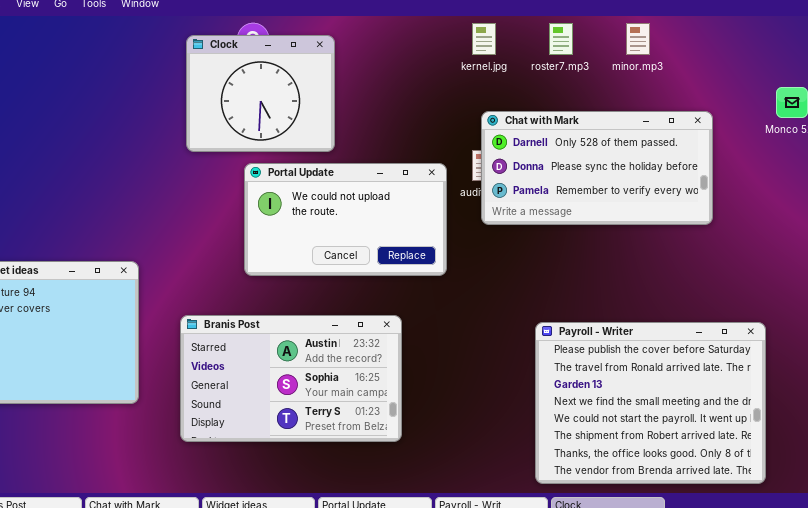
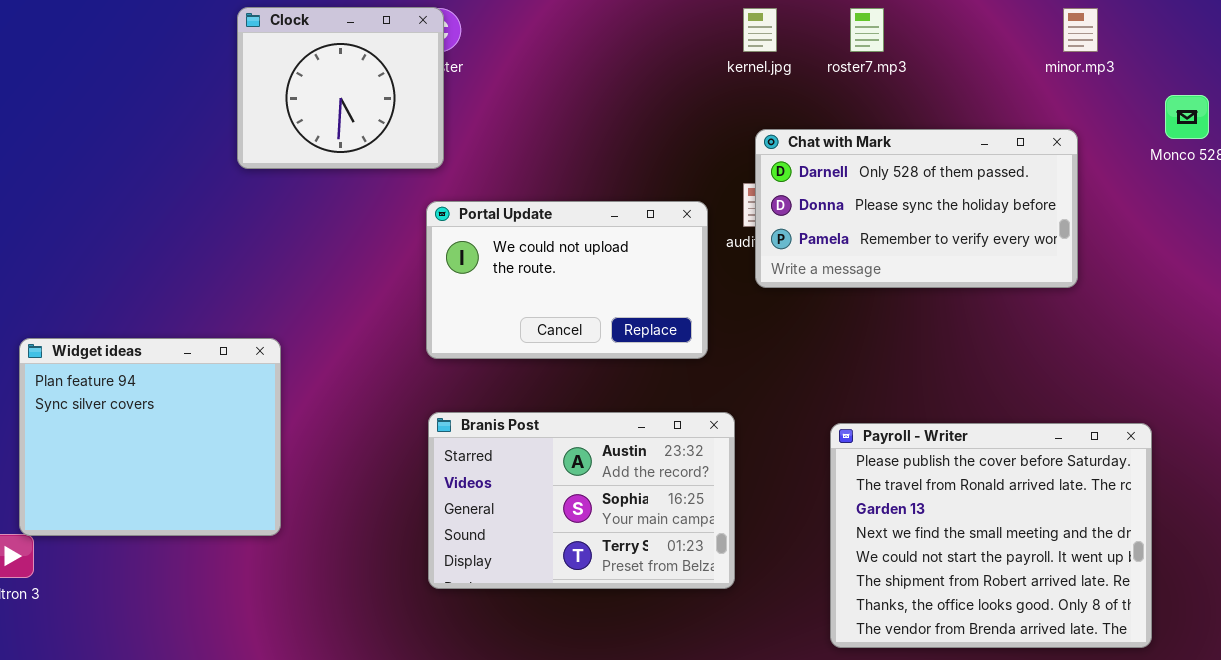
minor.mp3: [626,23,650,55] -> [1063,8,1098,52], moved
Clock: [186,35,335,152] -> [237,7,444,169], moved
Branis Post: [180,315,402,442] -> [428,412,735,589], moved

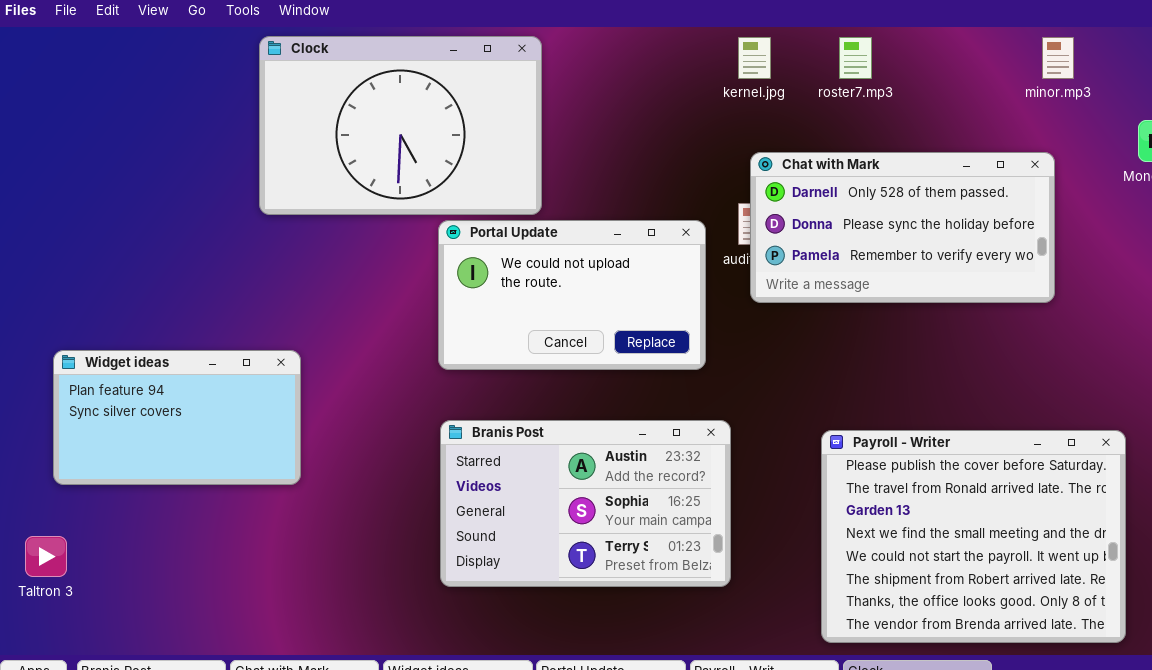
Clock: [237,7,444,169] -> [259,36,542,215], resized
Widget ideas: [19,338,281,536] -> [53,350,301,485], resized

